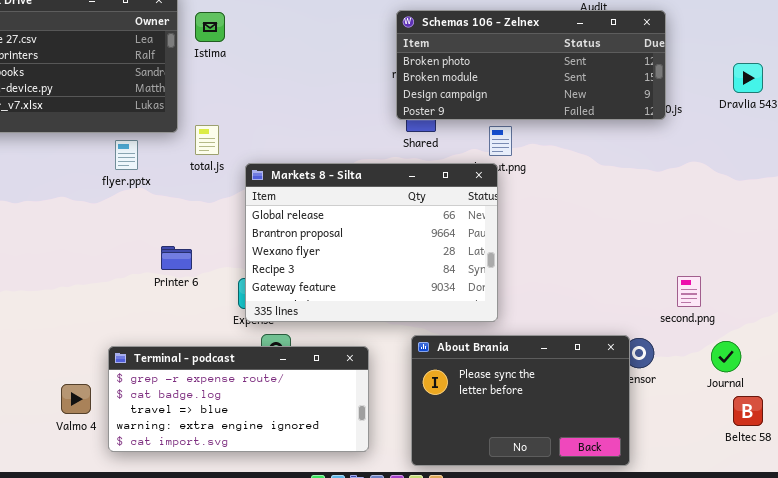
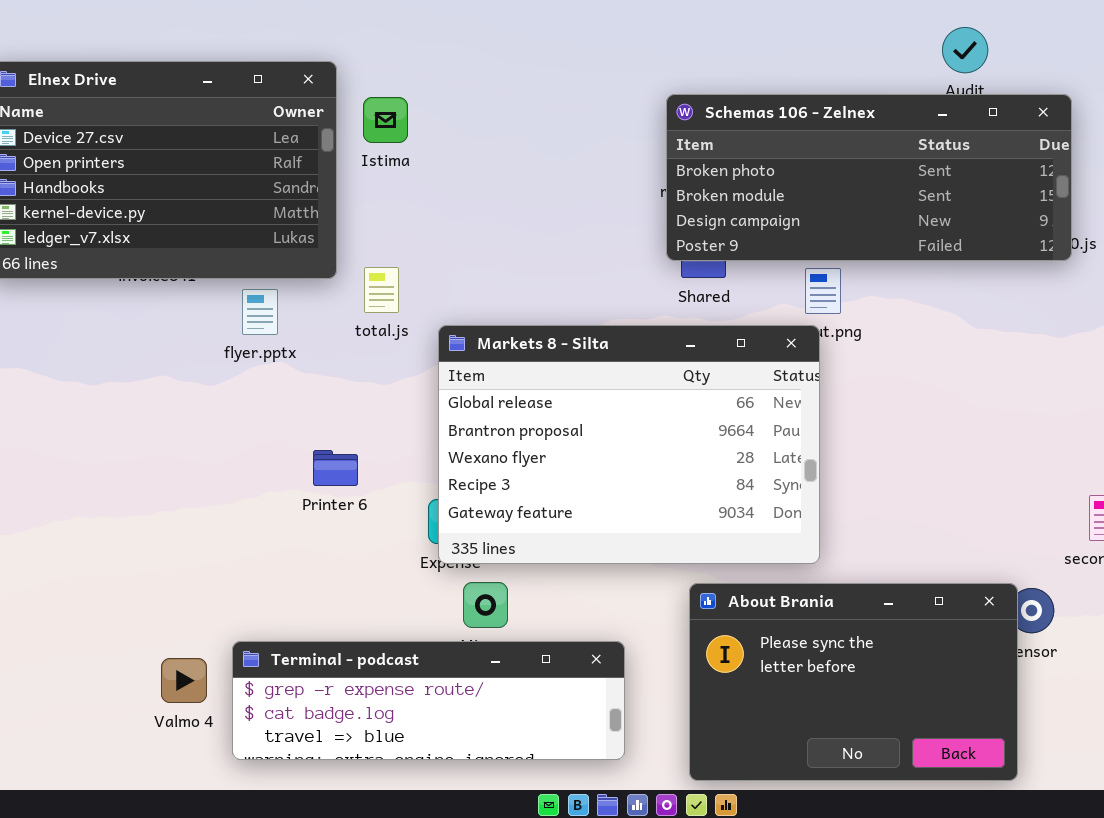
Terminal - podcast: [108,346,369,452] -> [232,641,625,760], resized

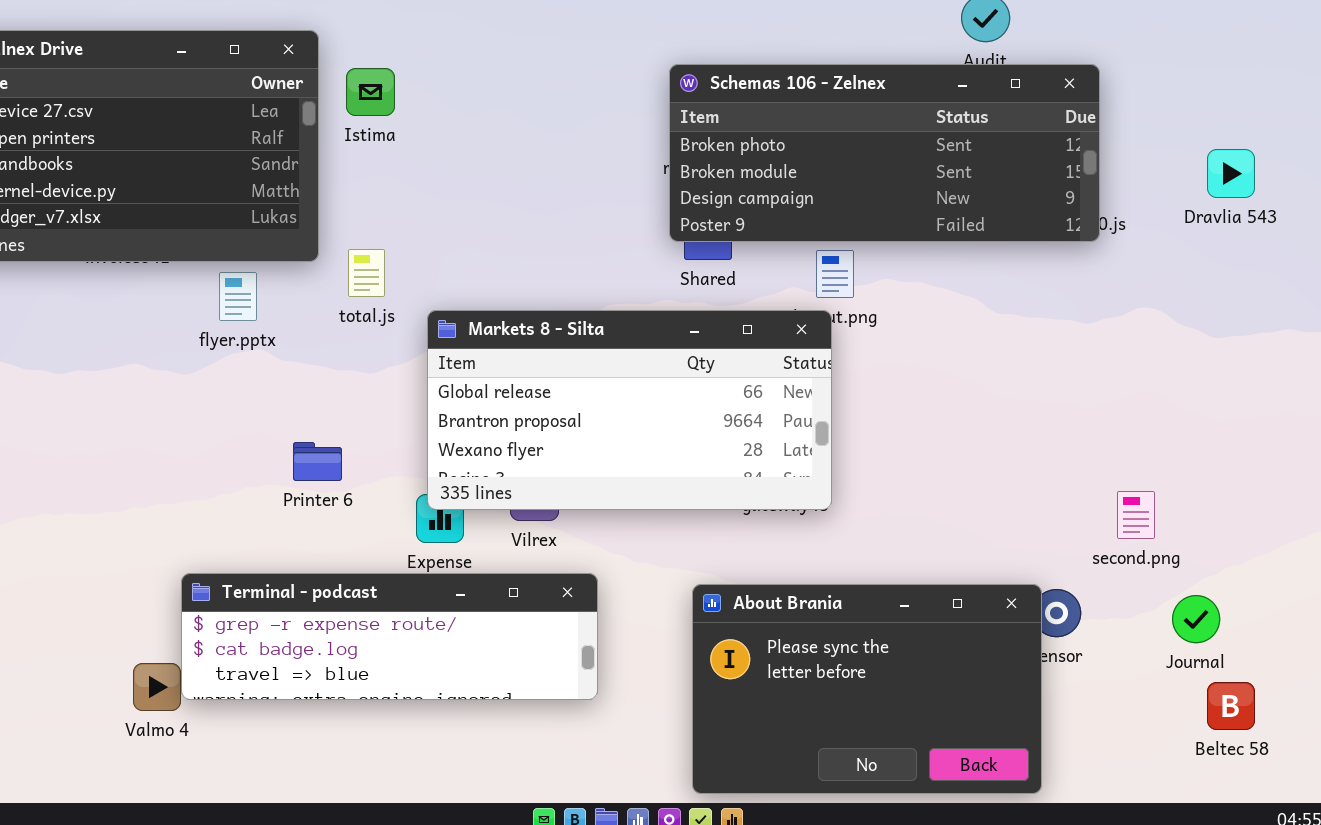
Markets 8 - Silta: [438,325,820,564] -> [427,310,832,510], resized
Terminal - podcast: [232,641,625,760] -> [181,573,598,700], moved

